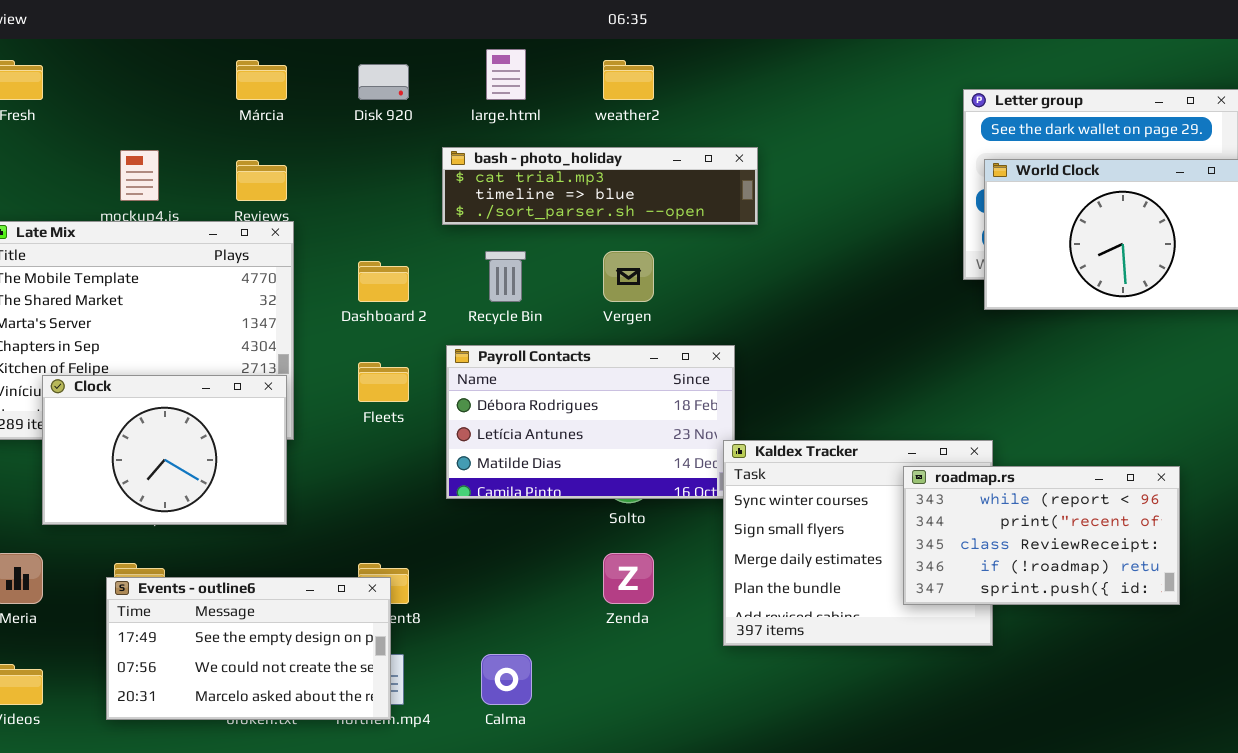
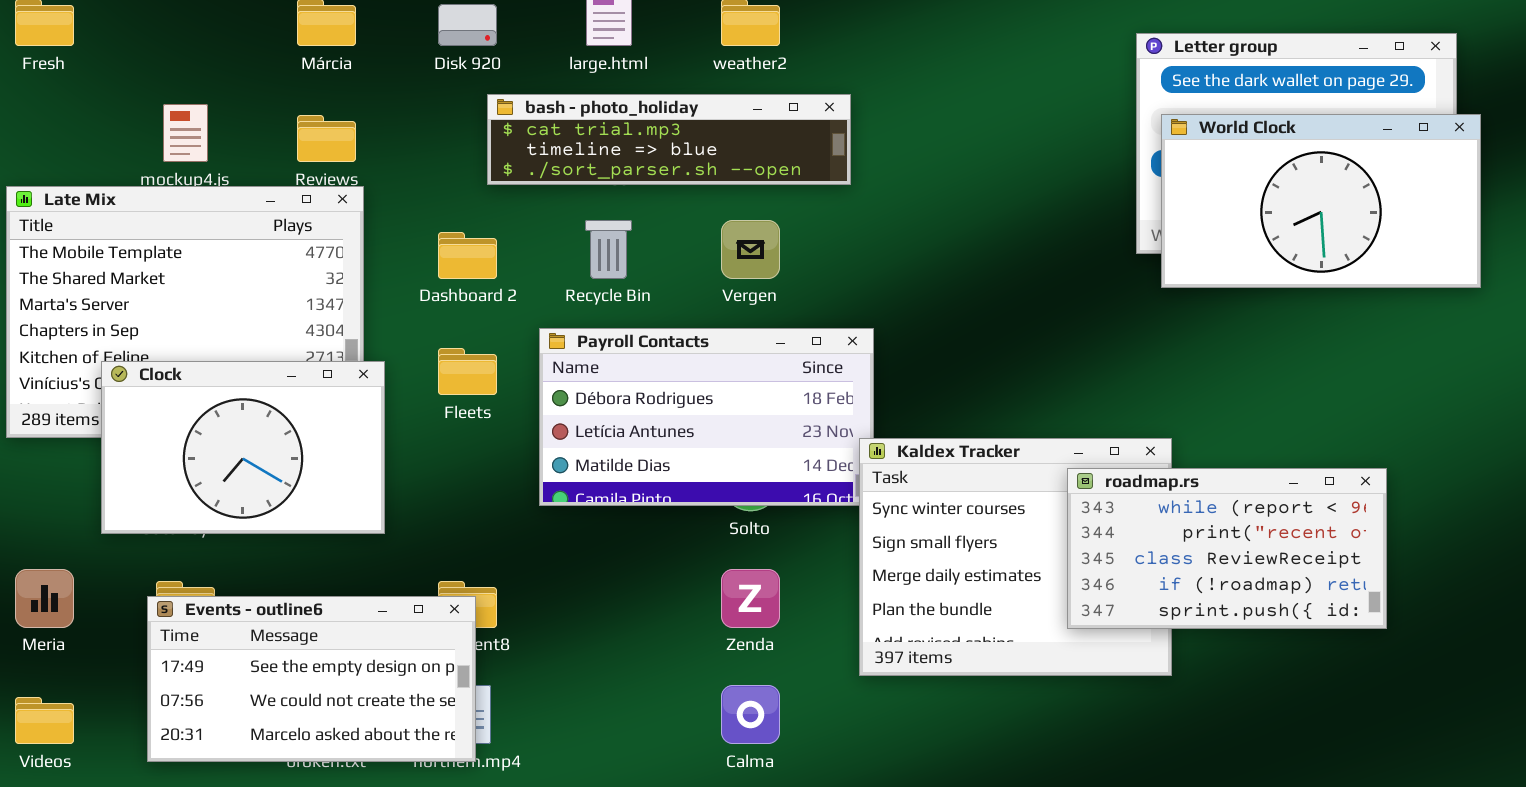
bash - photo_holiday: [442,147,758,225] -> [487,94,851,185], moved
Clock: [42,375,287,525] -> [101,361,385,534], moved
Calma: [481,654,532,705] -> [721,685,780,744], moved

